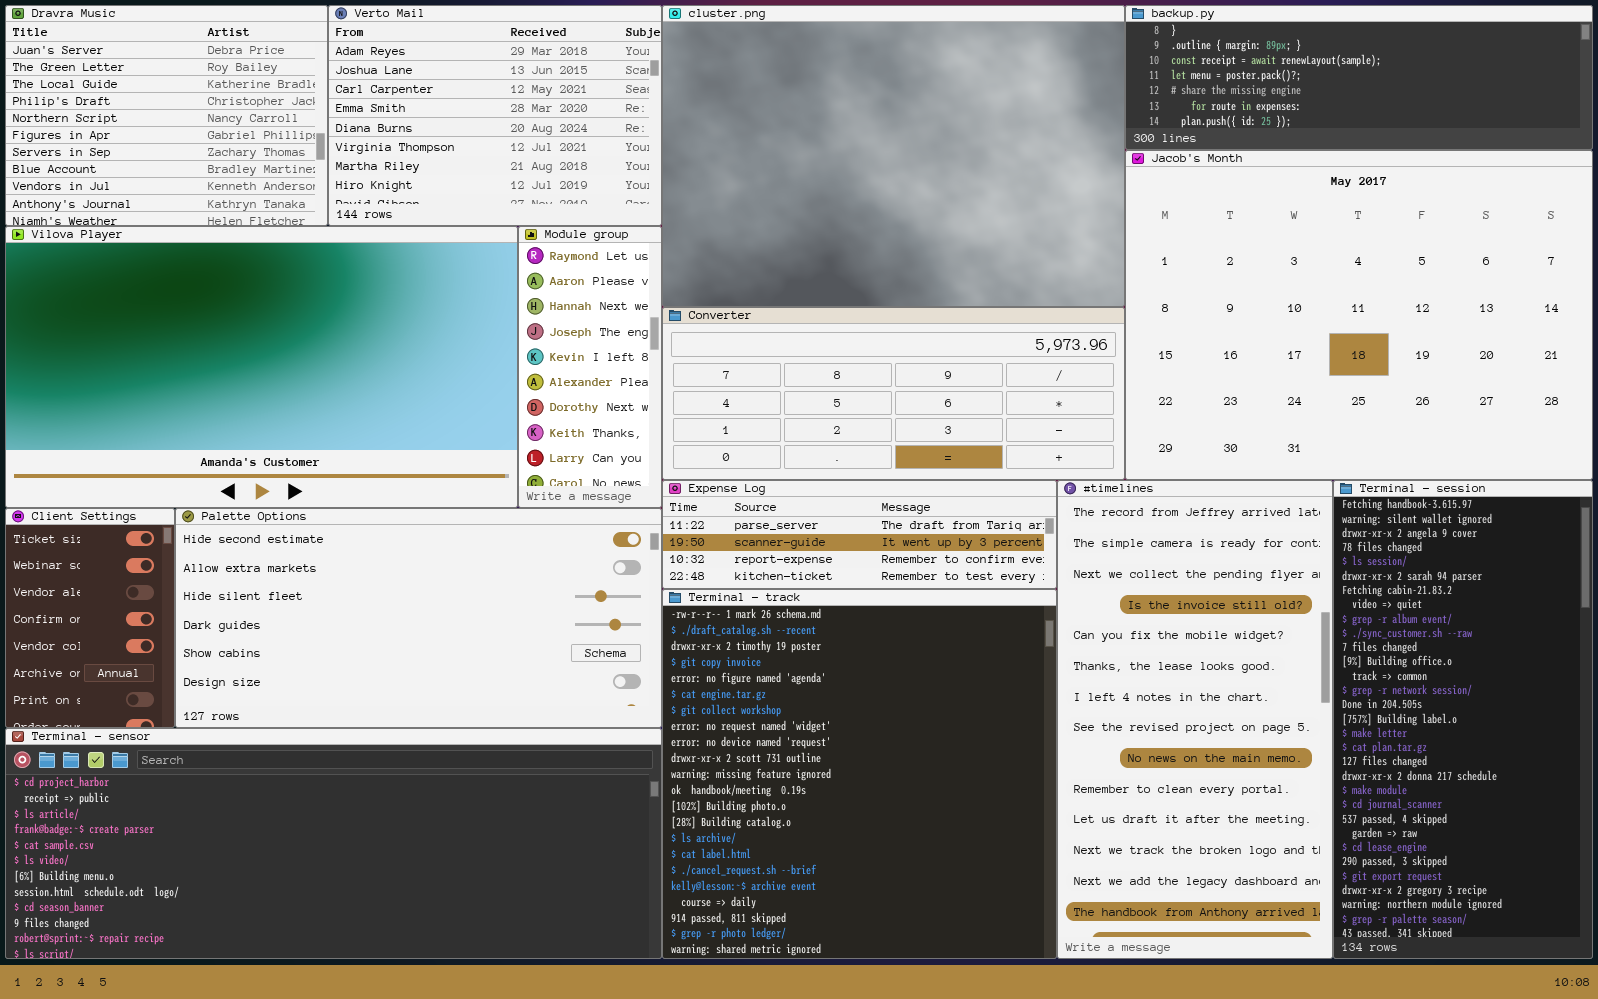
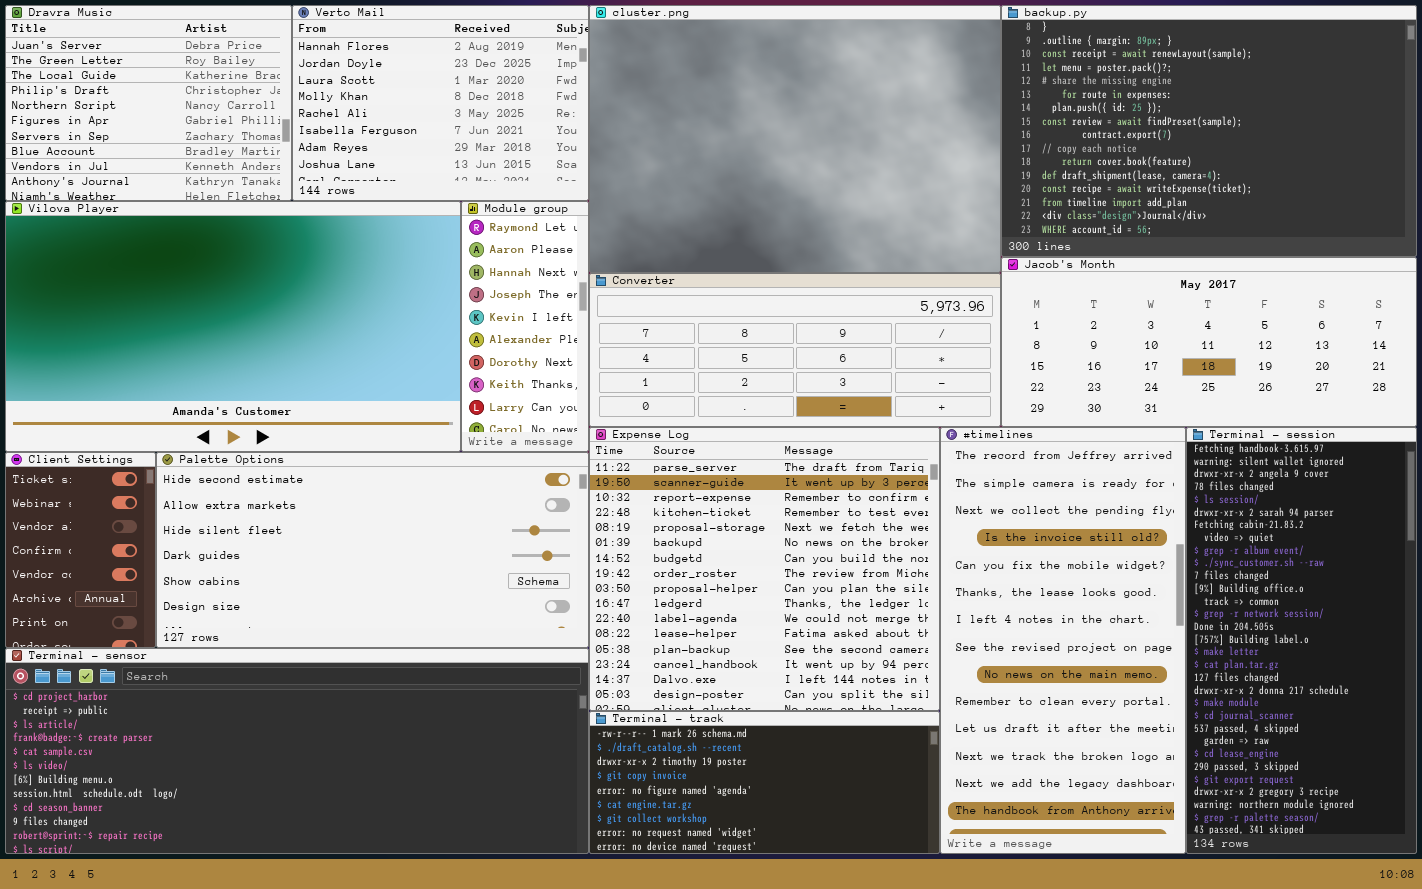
Verto Mail: [328,5,662,226] -> [292,5,589,201], scrolled up 6 rows
backup.py: [1125,5,1593,150] -> [1001,5,1417,257], resized
Jacob's Month: [1125,150,1593,480] -> [1001,257,1417,427], resized
Expense Log: [662,480,1057,589] -> [589,427,940,711], resized
Terminal - track: [662,589,1057,959] -> [589,711,940,854], resized

